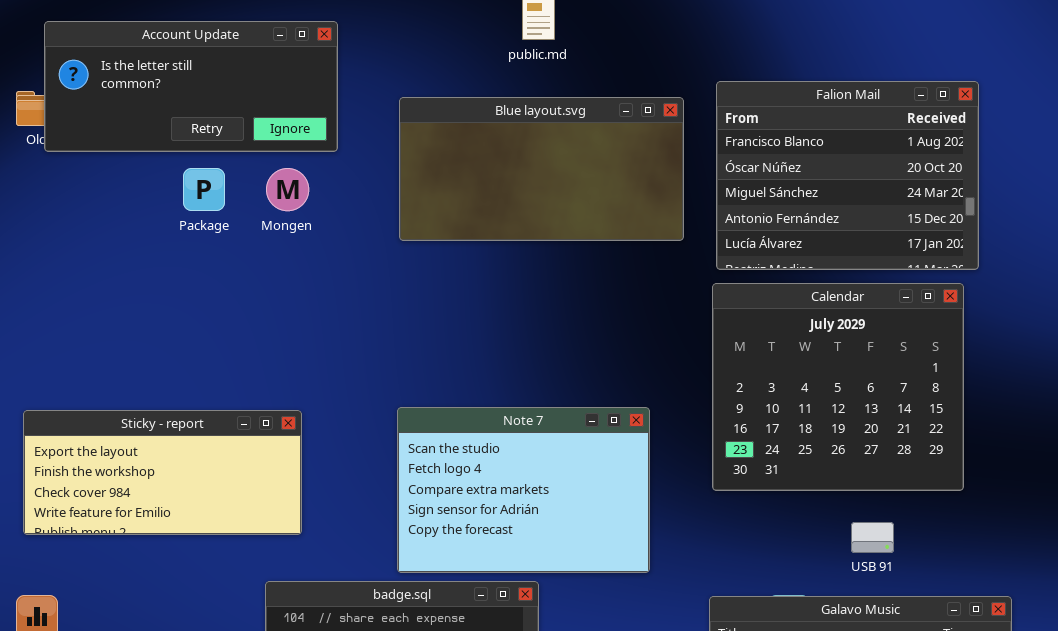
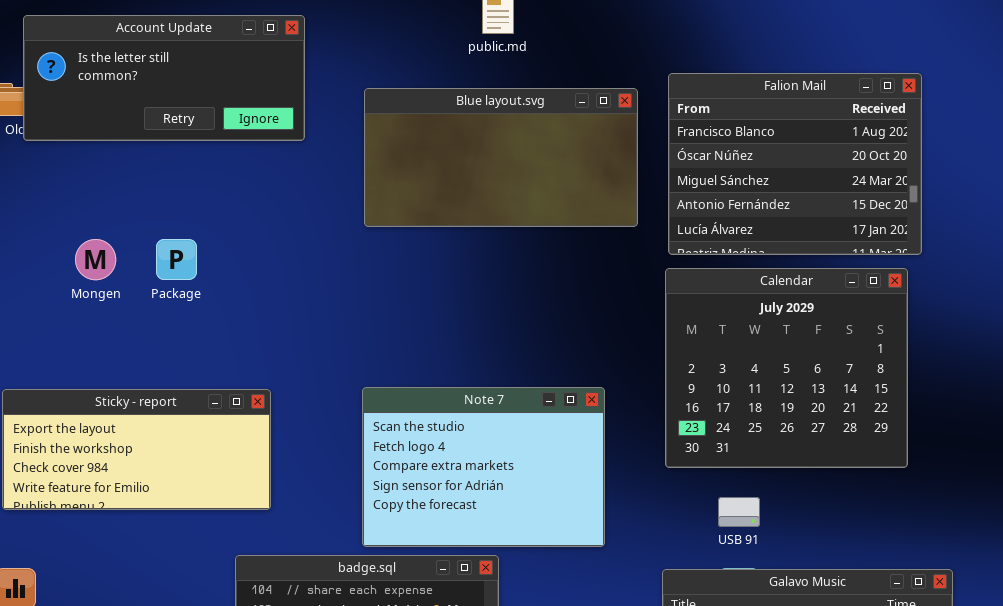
Package: [183,168,225,211] -> [156,239,197,280], moved
Mongen: [266,168,309,211] -> [75,239,116,280], moved
USB 91: [851,522,894,553] -> [718,497,760,527], moved

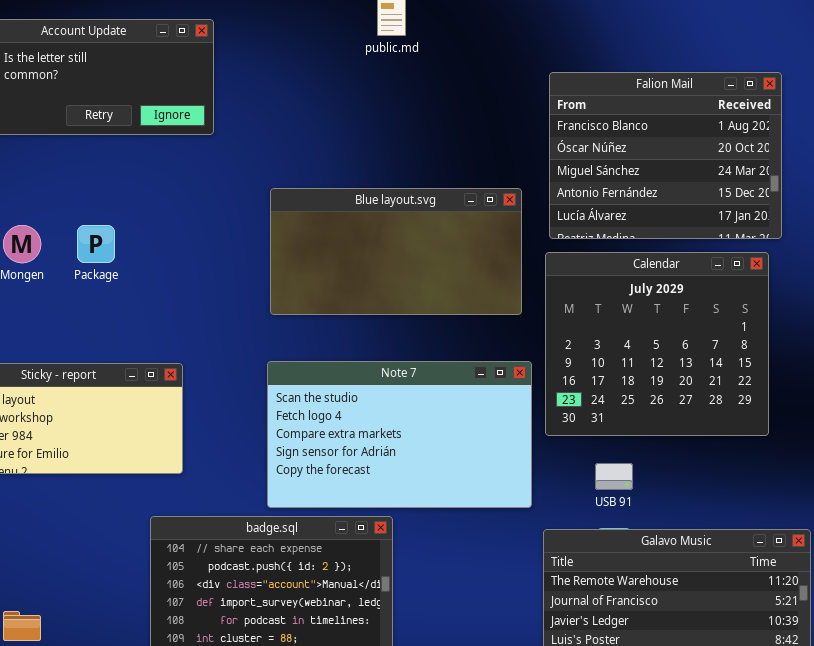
Blue layout.svg: [364,88,638,227] -> [270,188,522,315], moved
Note 7: [362,387,605,547] -> [267,361,532,508], resized

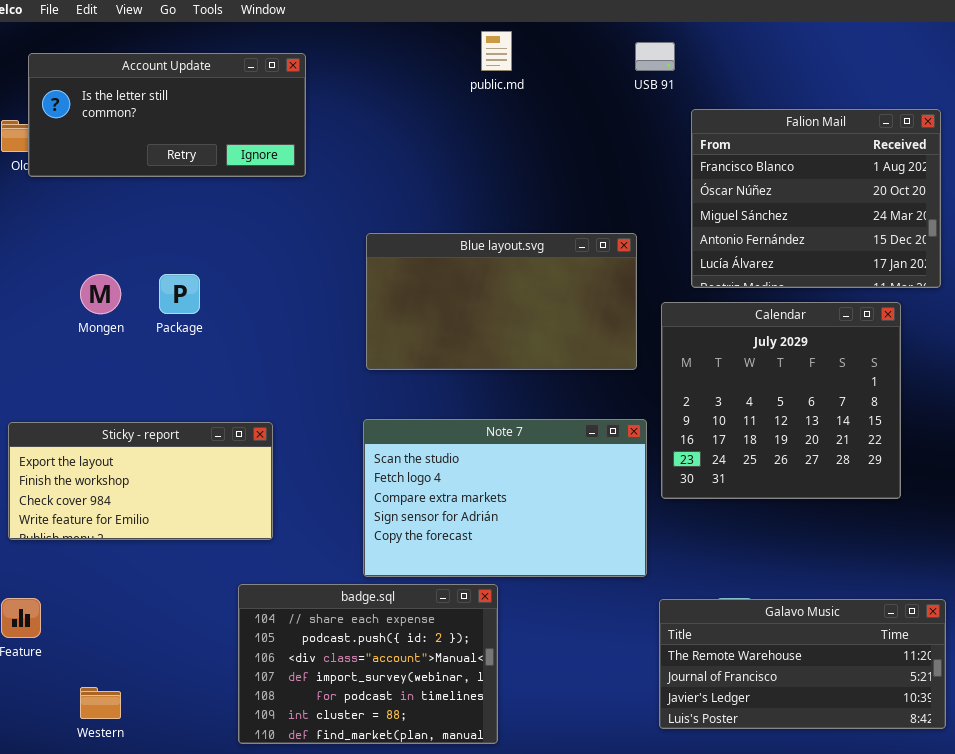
Falion Mail: [549,72,782,239] -> [691,109,941,288], moved
USB 91: [595,463,633,490] -> [635,42,675,71], moved

